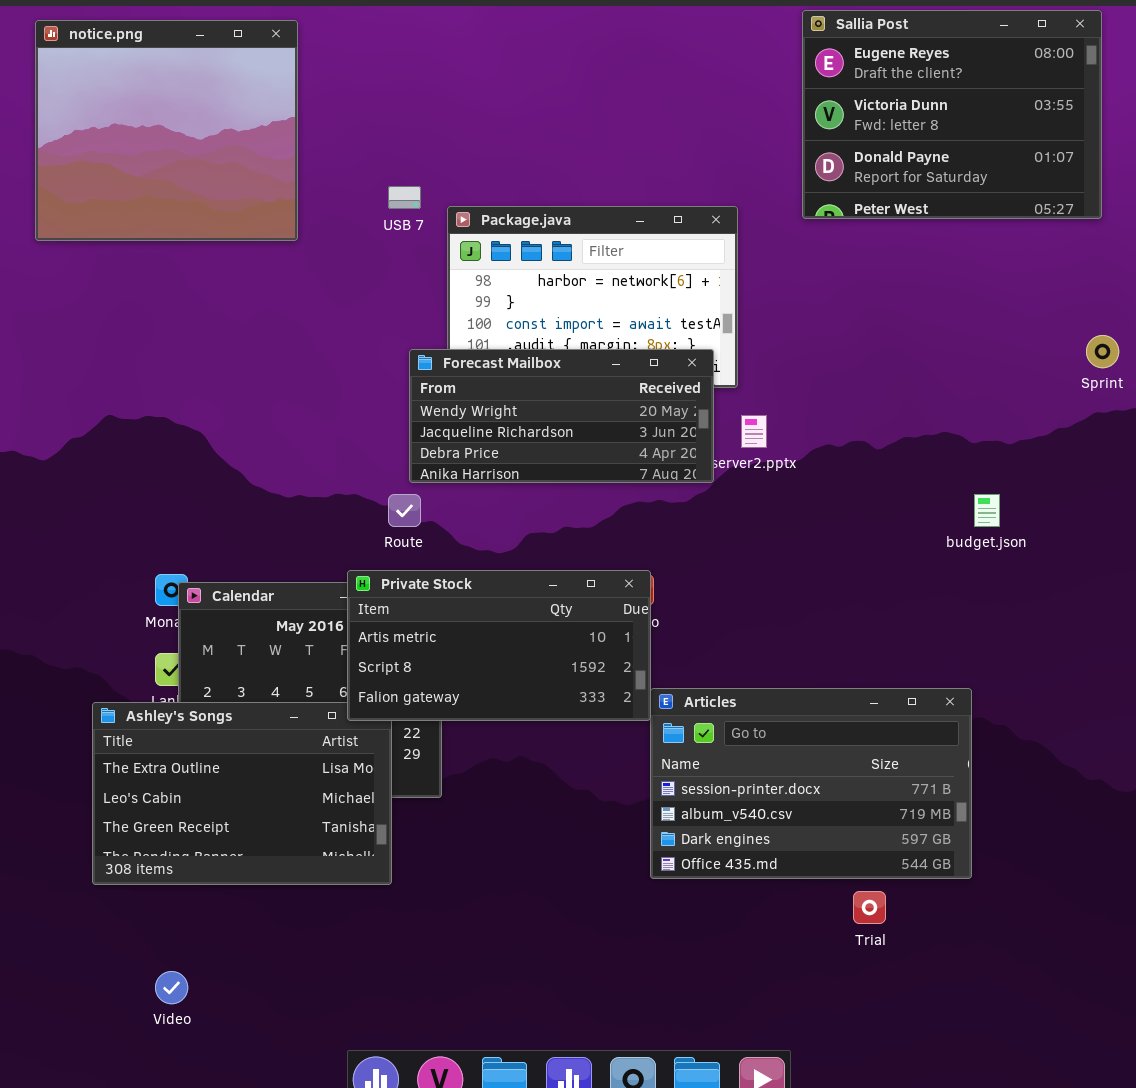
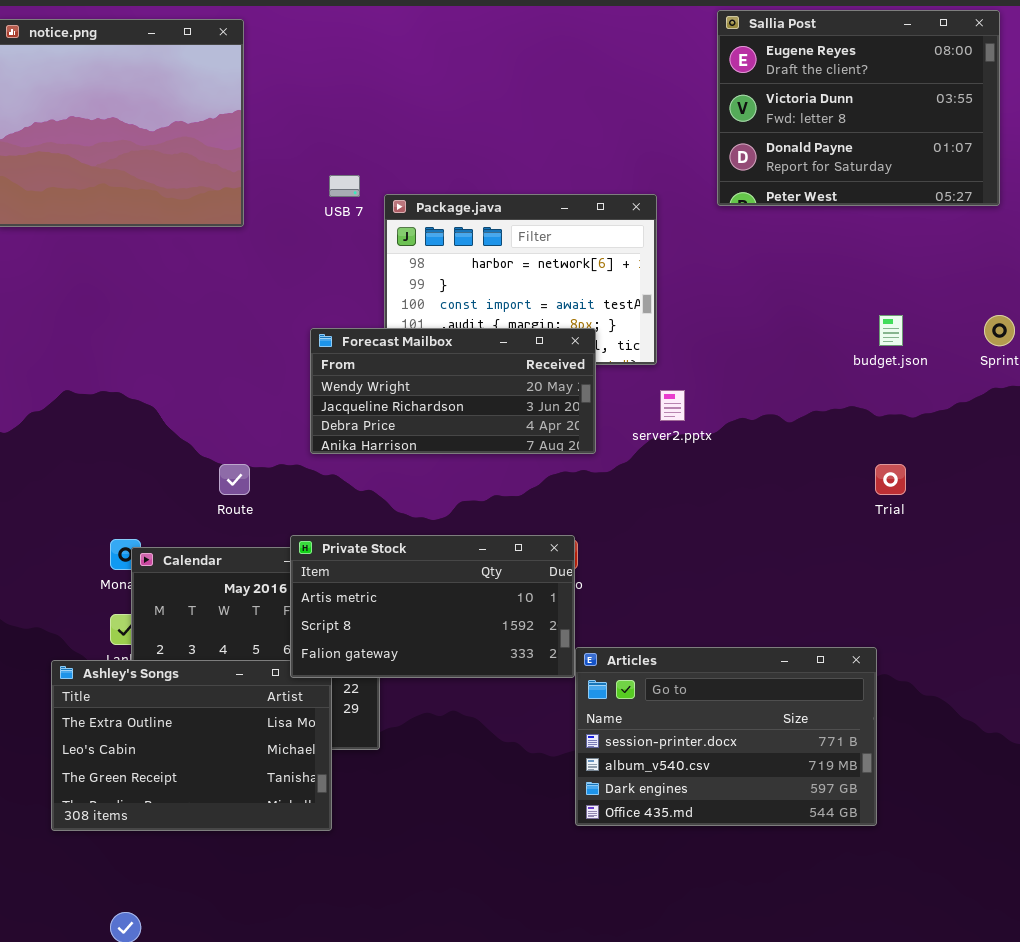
Forecast Mailbox: [409,349,714,483] -> [310,328,596,454], moved
Route: [388,494,421,527] -> [219,464,250,495], moved
budget.json: [974,494,1000,527] -> [879,315,903,346], moved
Trial: [853,891,886,924] -> [875,464,906,495], moved

